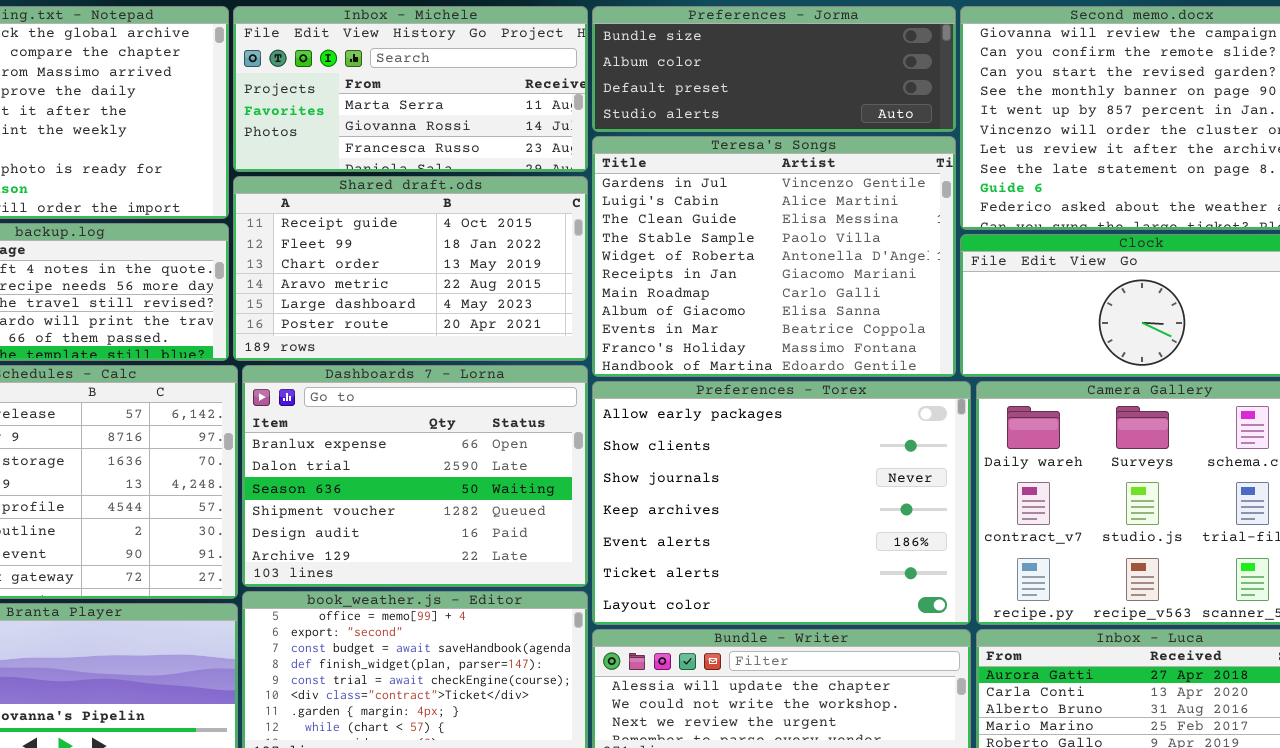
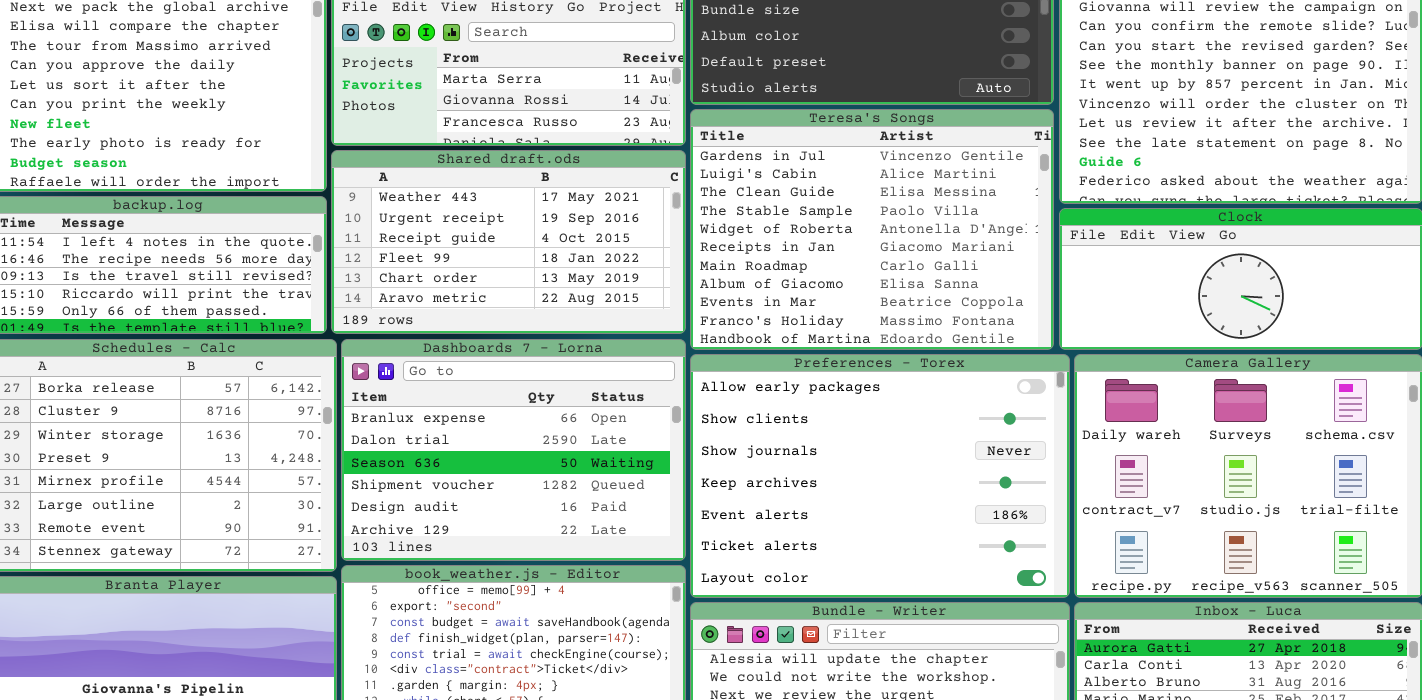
Shared draft.ods: [233,176,588,361] -> [331,150,686,334], scrolled up 2 rows

